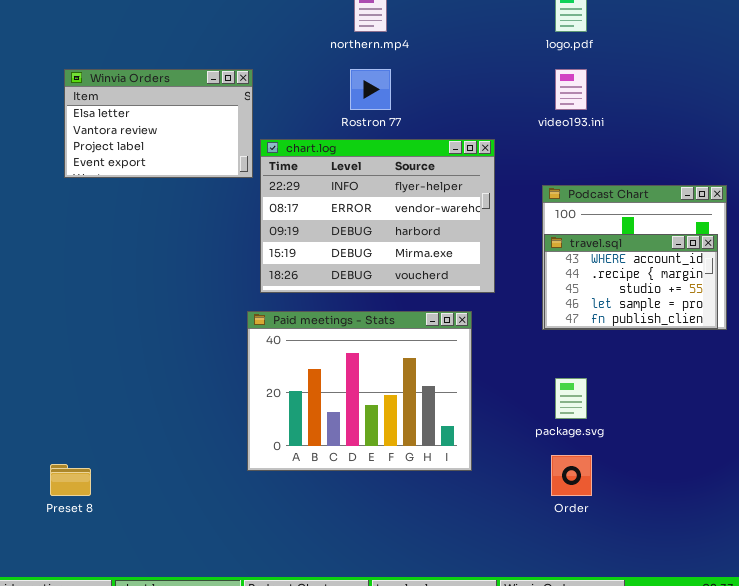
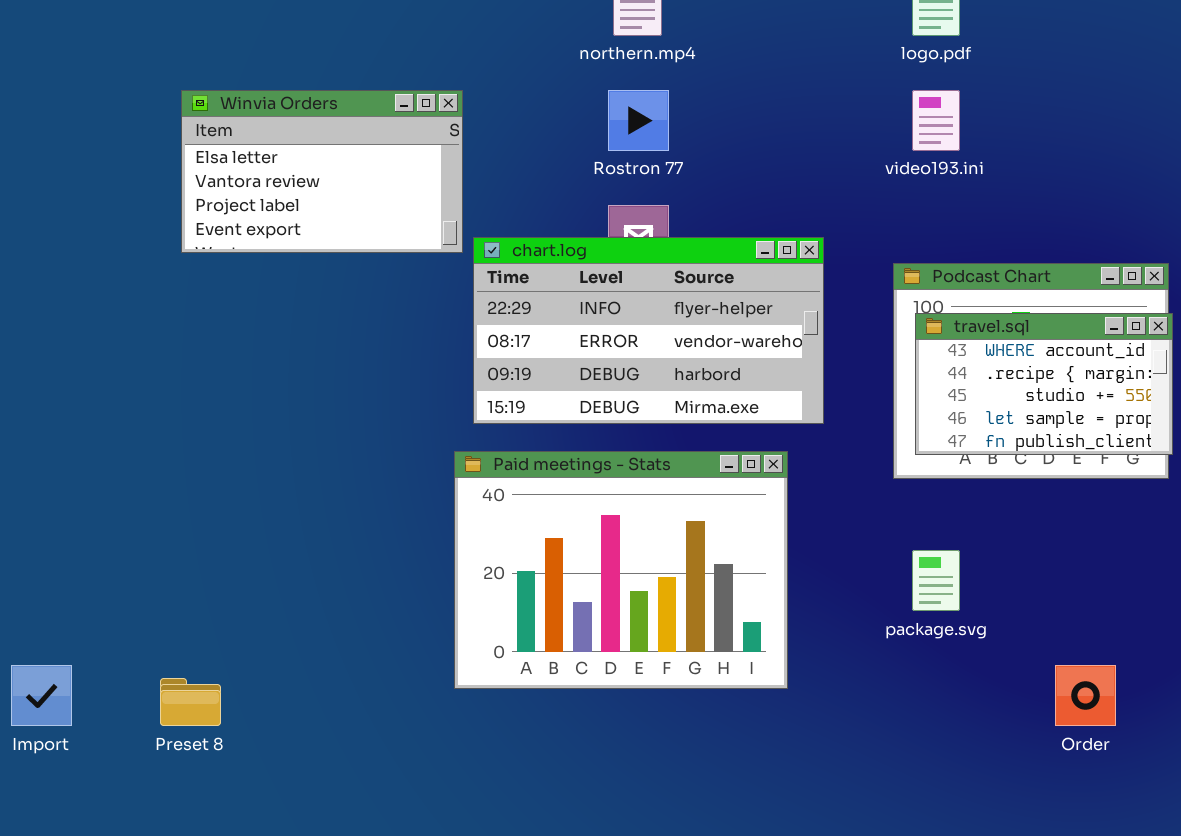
chart.log: [260,139,495,293] -> [473,237,824,424], resized
travel.sql: [544,234,718,329] -> [915,313,1173,455], moved
Order: [551,455,592,496] -> [1055,665,1116,726], moved

